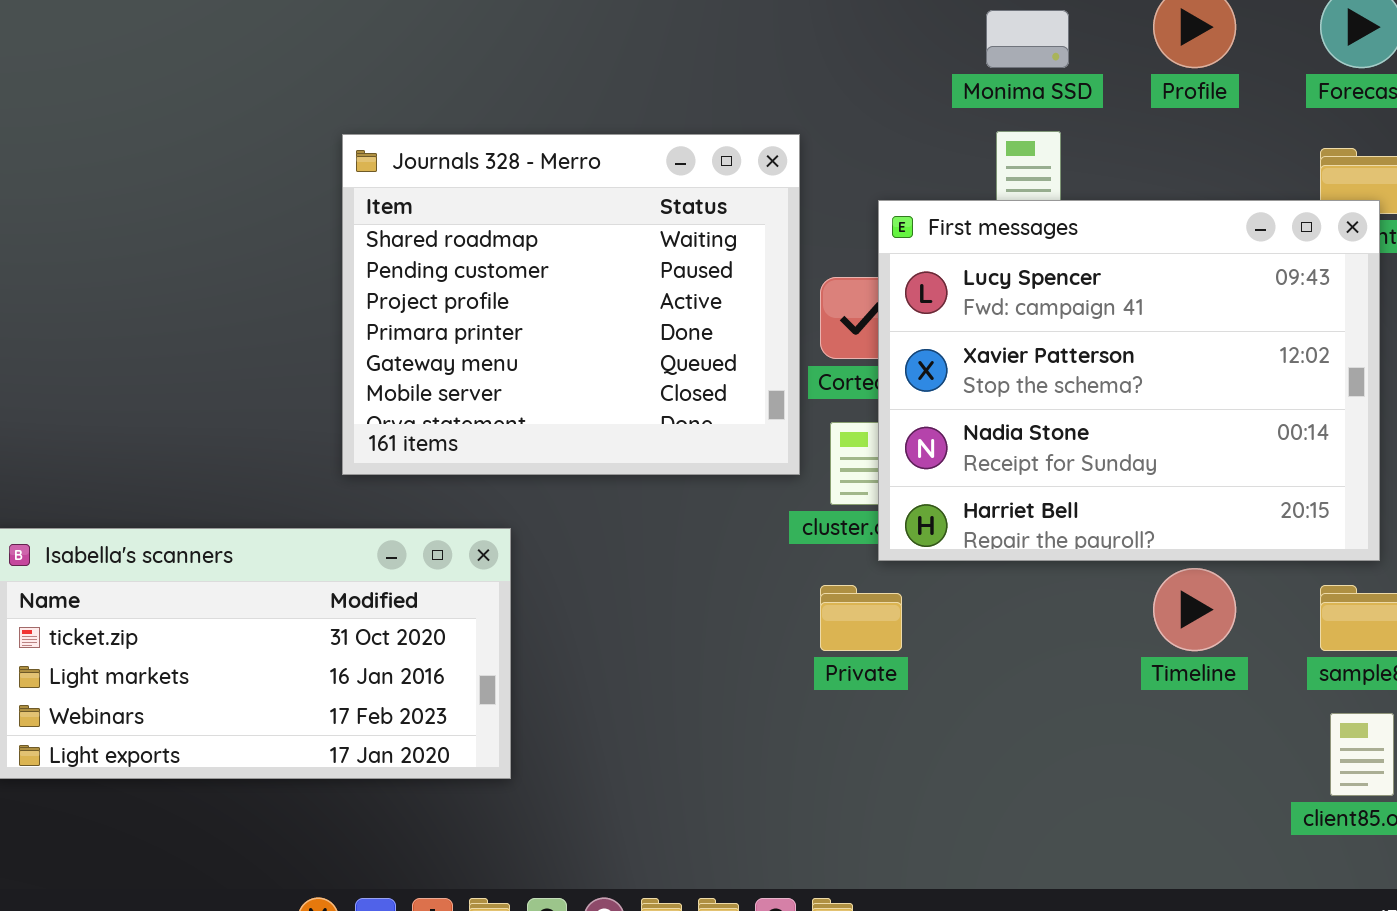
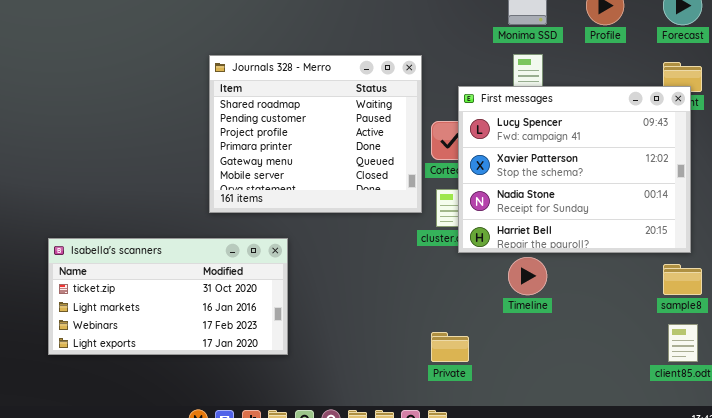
Timeline: [1153,568,1236,651] -> [508,257,547,295], moved
Private: [820,585,902,651] -> [431,332,469,362], moved

